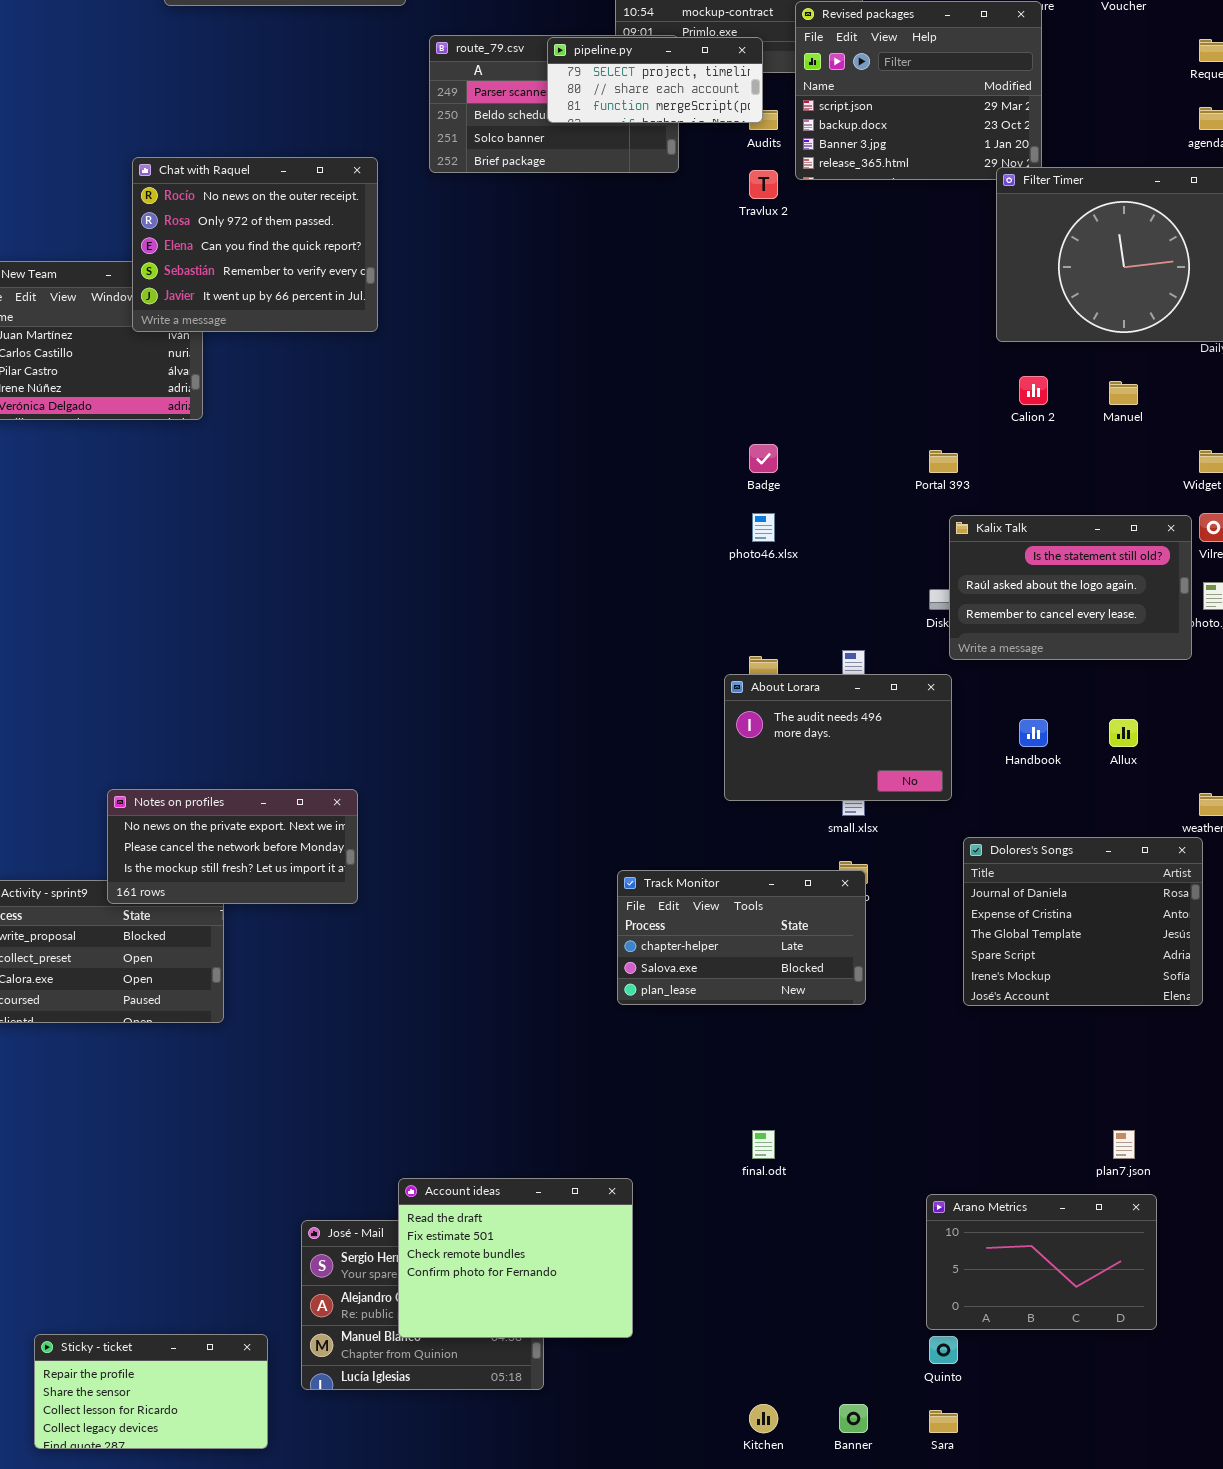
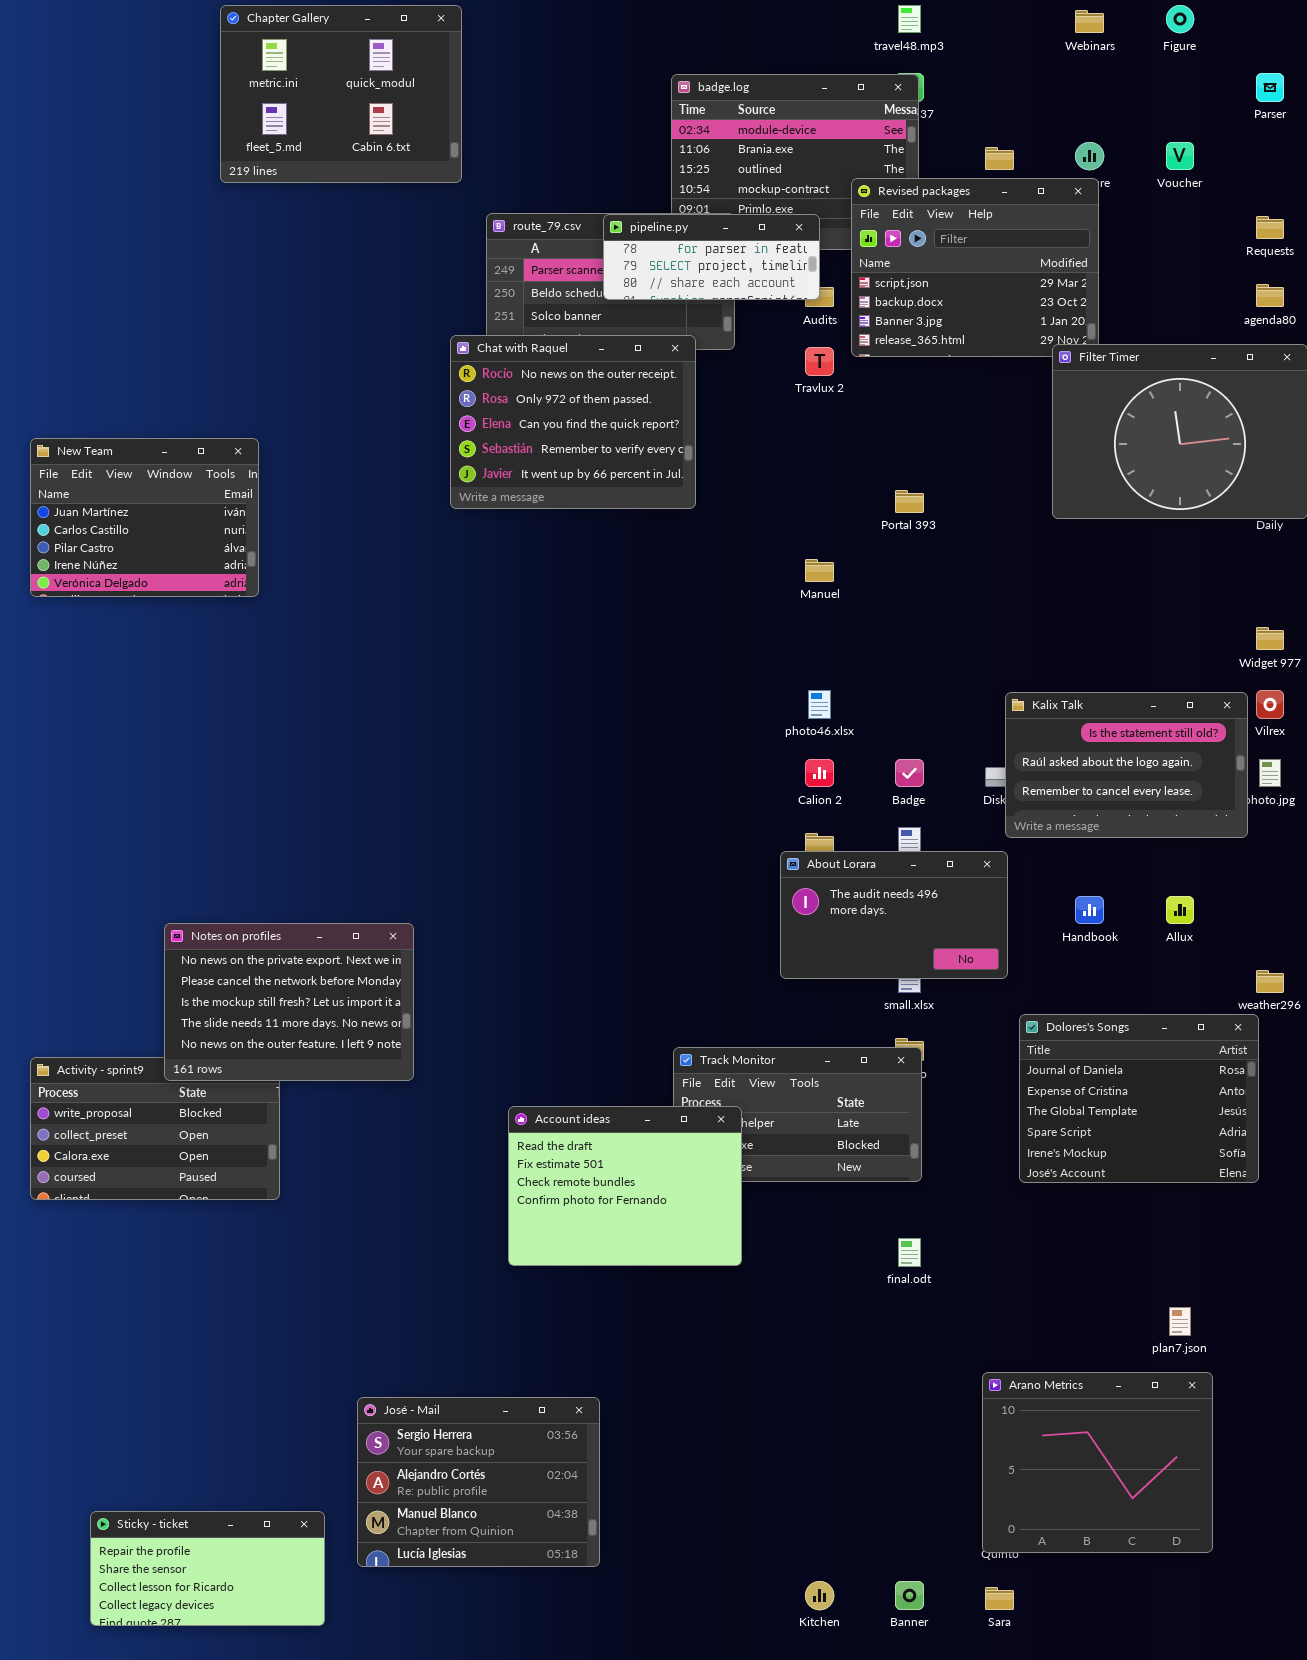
pipeline.py: [547,37,763,123] -> [603,214,820,300], scrolled up 1 row
Chat with Raquel: [132,157,378,332] -> [450,335,696,509], moved
Calion 2: [1019,376,1048,405] -> [805,759,834,787], moved
Manuel: [1109,381,1138,405] -> [805,559,834,582], moved
Badge: [749,444,778,473] -> [895,759,924,787], moved
Portal 393: [929,450,958,473] -> [895,490,924,513], moved
Notes on profiles: [107,789,358,904] -> [164,923,414,1081], resized
final.odt: [752,1130,775,1159] -> [898,1238,921,1267], moved
Account ideas: [398,1178,633,1338] -> [508,1106,742,1266], moved
Arano Metrics: [926,1194,1157,1330] -> [982,1372,1213,1553], resized

